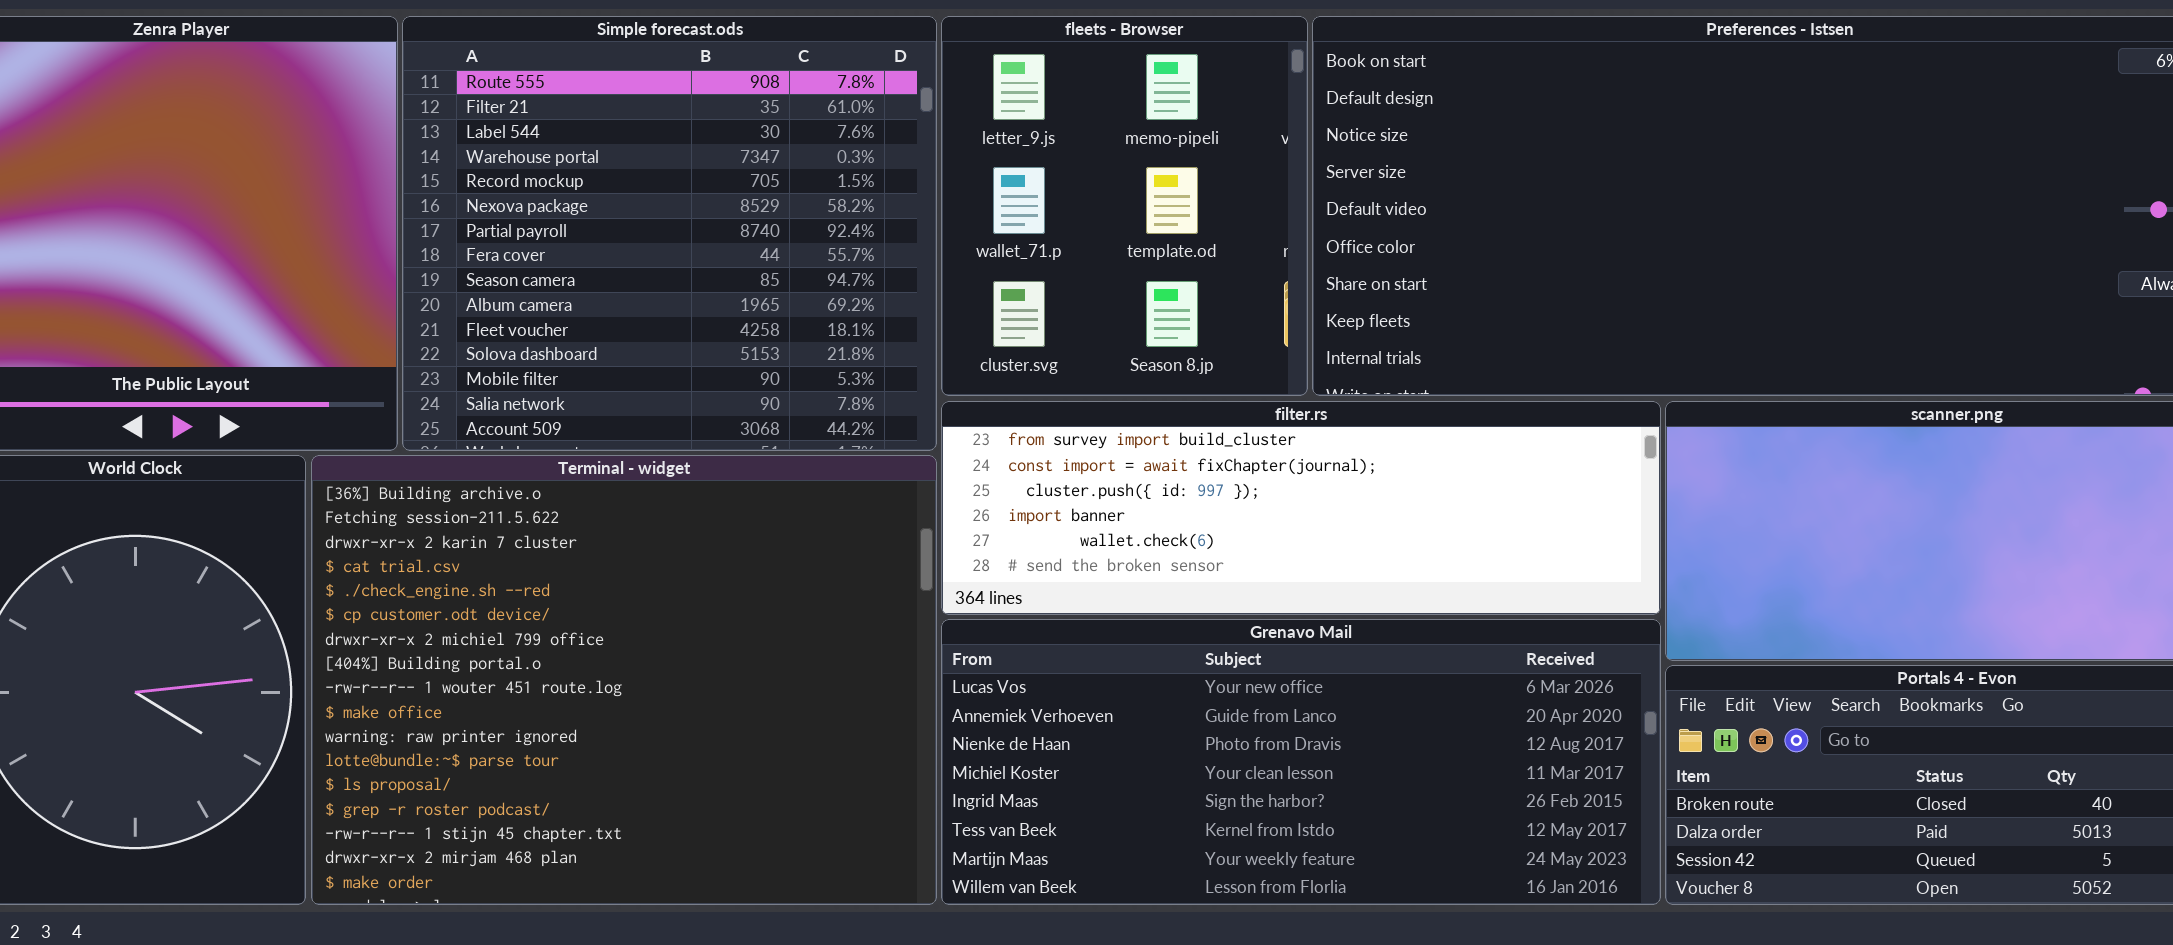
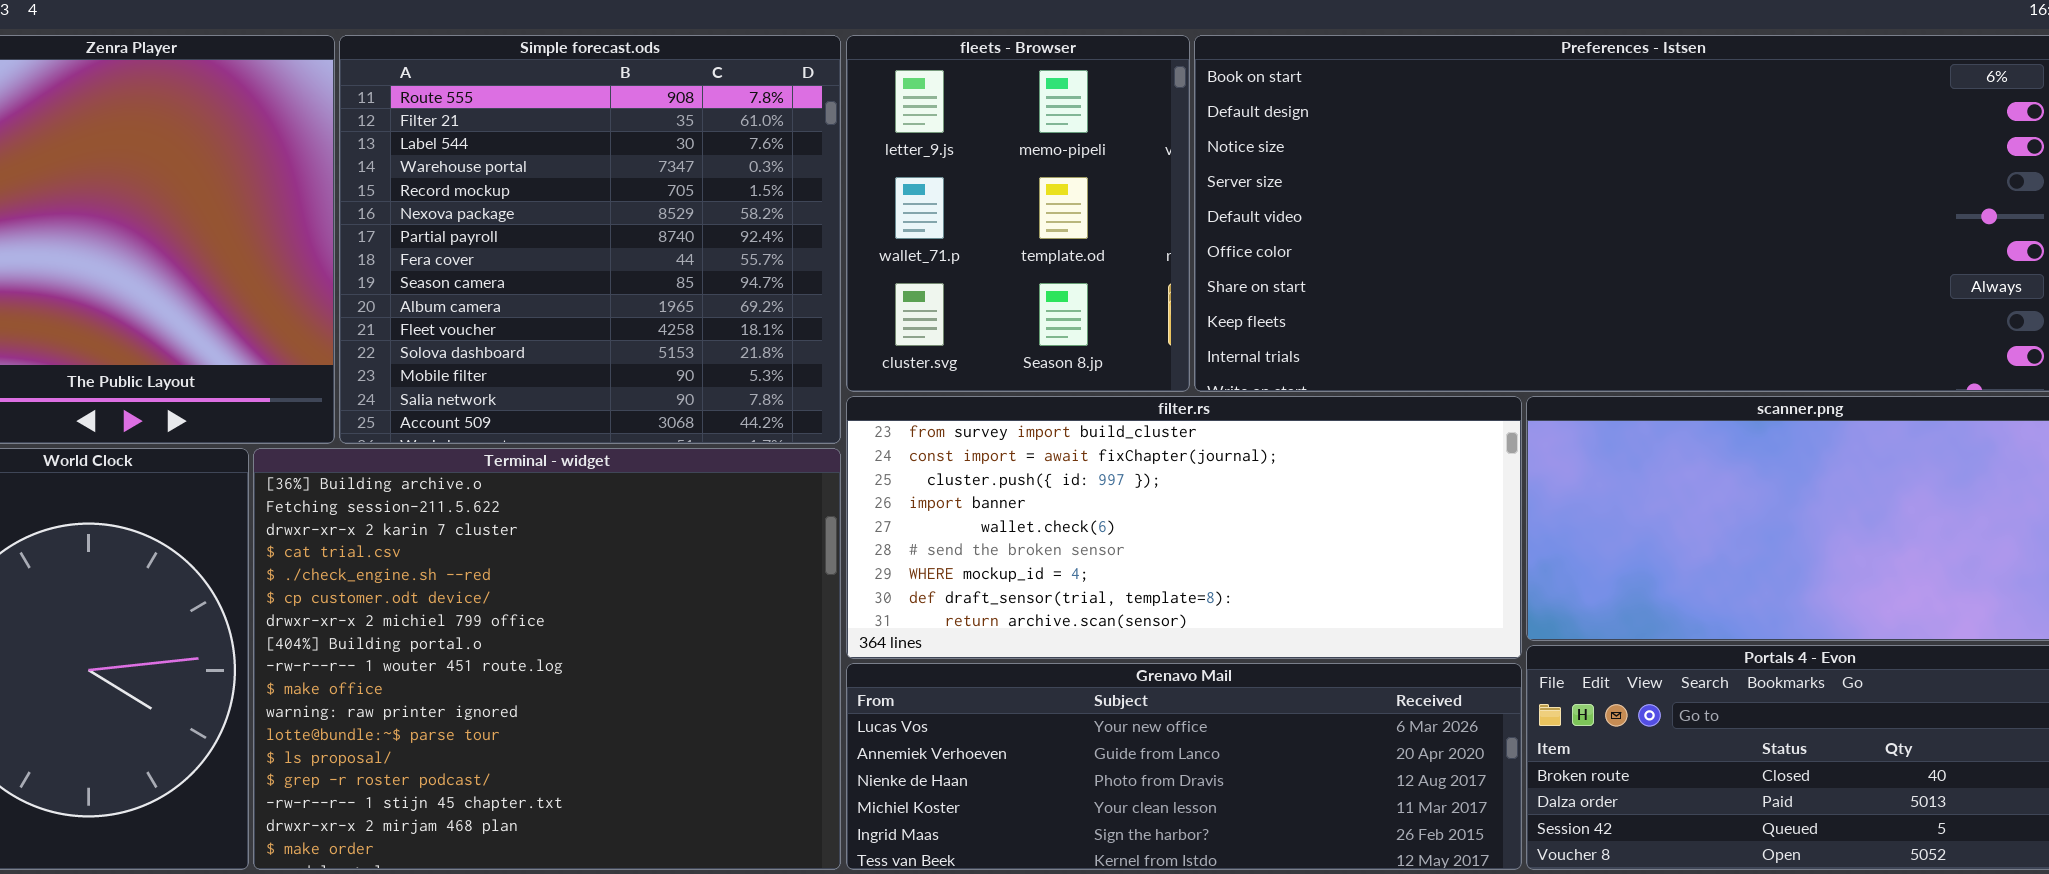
filter.rs: [941,401,1661,615] -> [846,396,1522,659], resized
Grenavo Mail: [941,619,1661,905] -> [846,663,1522,870], resized

